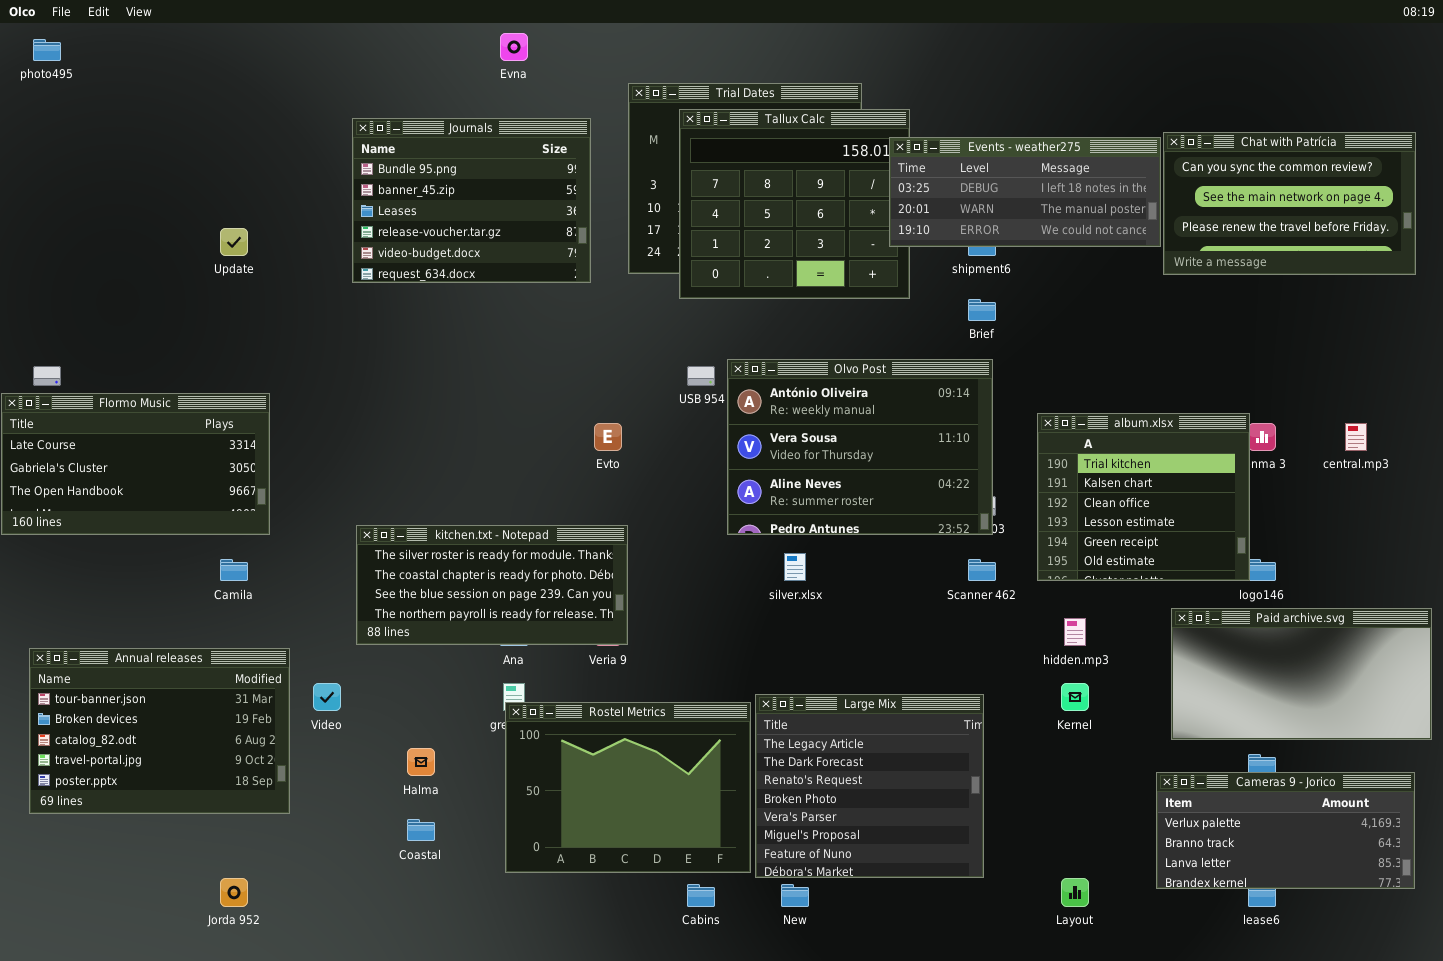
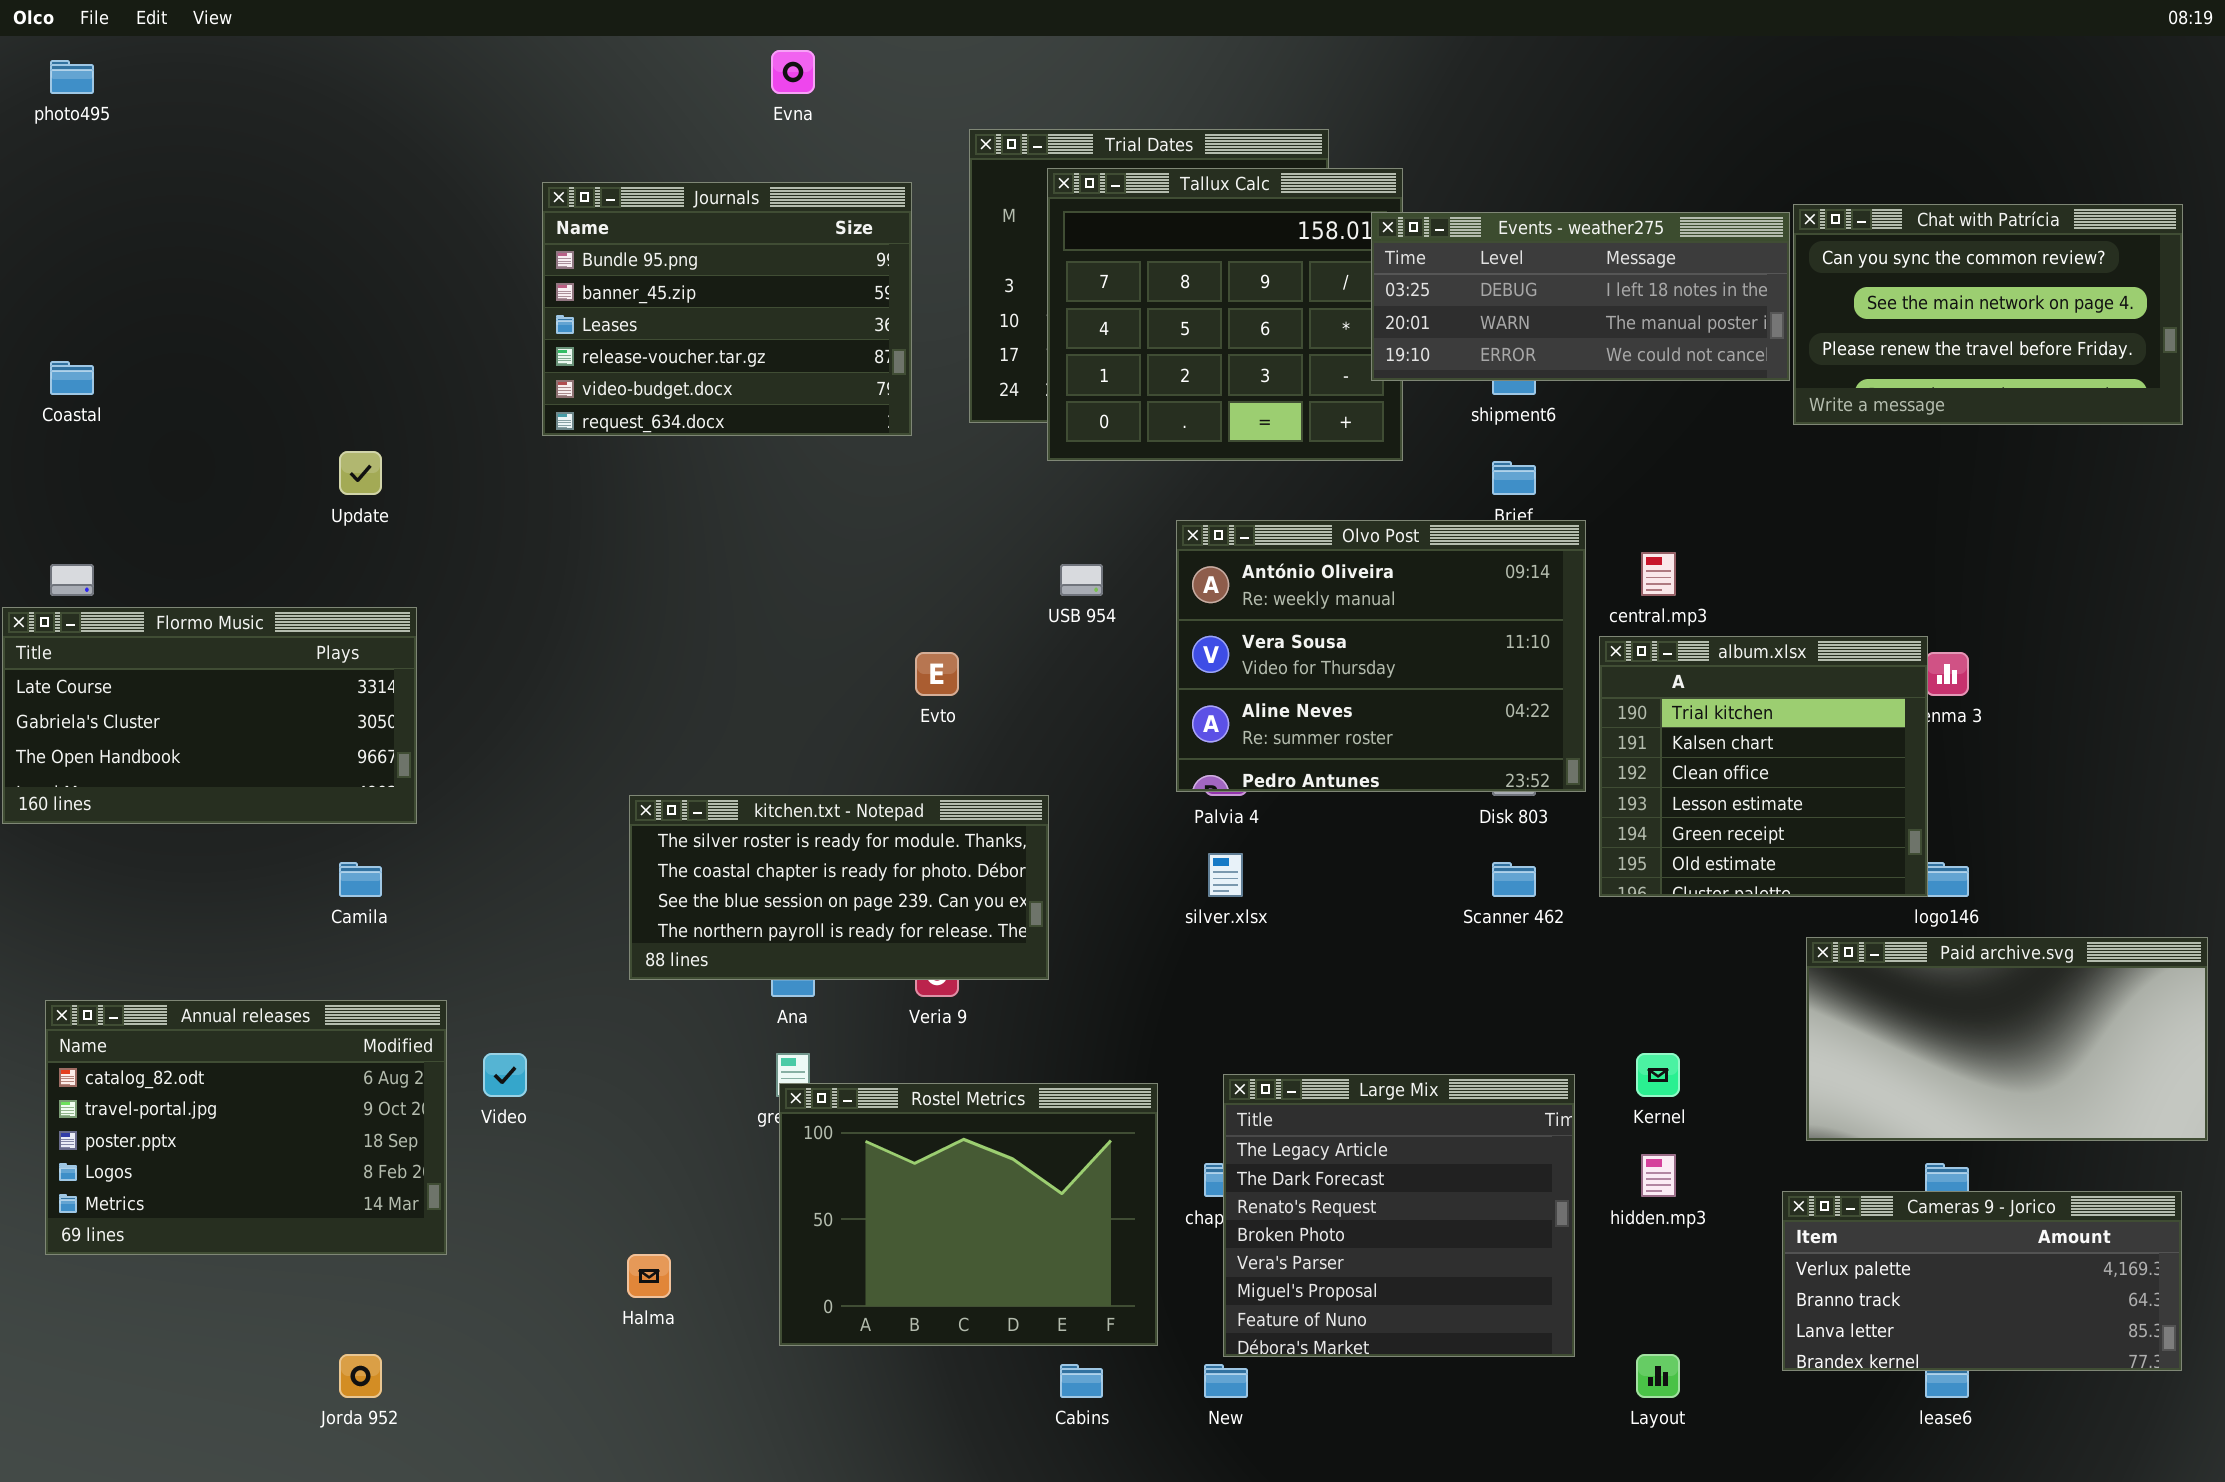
Update: [220,228,248,256] -> [339,451,382,495], moved
Olvo Post: [727,359,993,535] -> [1176,520,1586,792], moved
central.mp3: [1345,423,1367,451] -> [1641,552,1676,596], moved
kitchen.txt - Notepad: [356,525,628,645] -> [629,795,1049,980], moved
hidden.mp3: [1064,618,1086,646] -> [1641,1154,1676,1197], moved
Annual releases: [29,648,290,814] -> [45,1000,447,1255], scrolled down 2 rows
Large Mix: [755,694,984,878] -> [1223,1074,1575,1357], moved
Halma: [407,748,435,776] -> [627,1254,671,1298], moved
Coastal: [407,819,435,841] -> [50,361,94,395], moved

